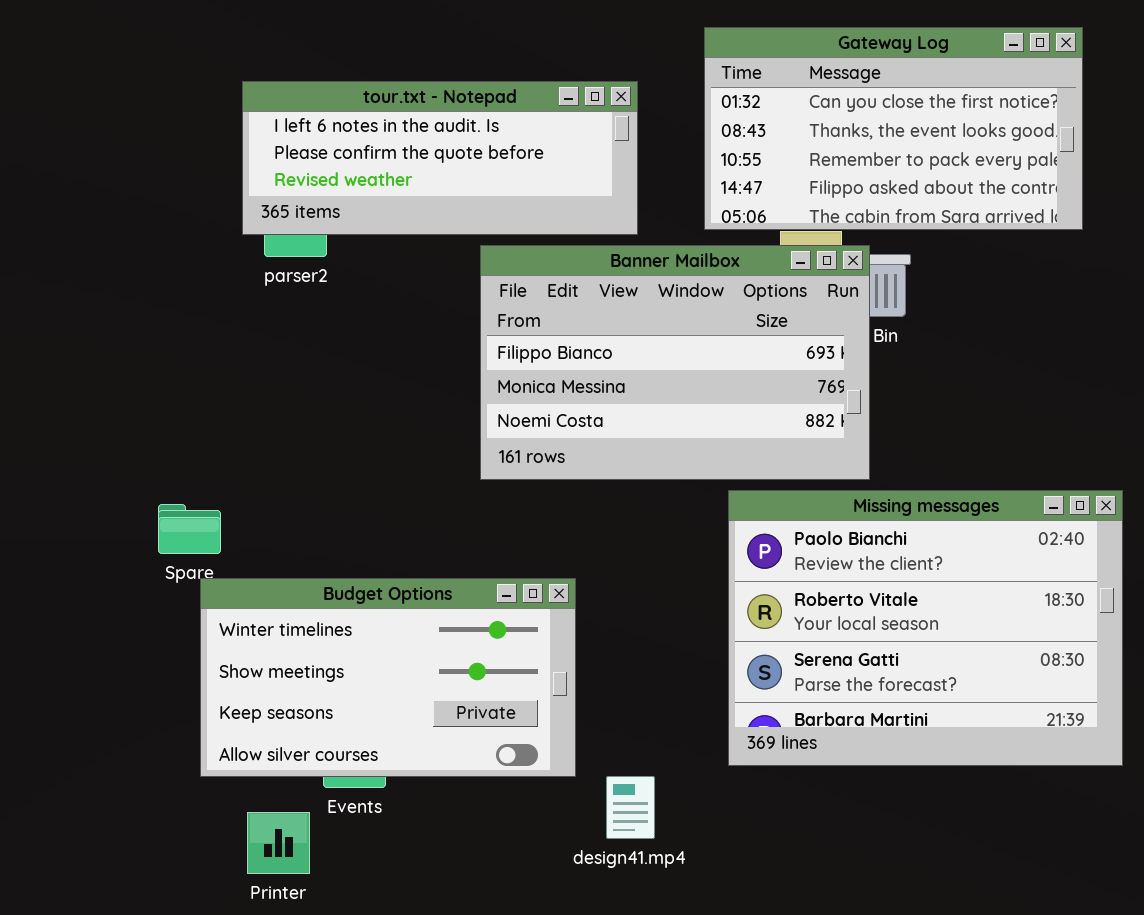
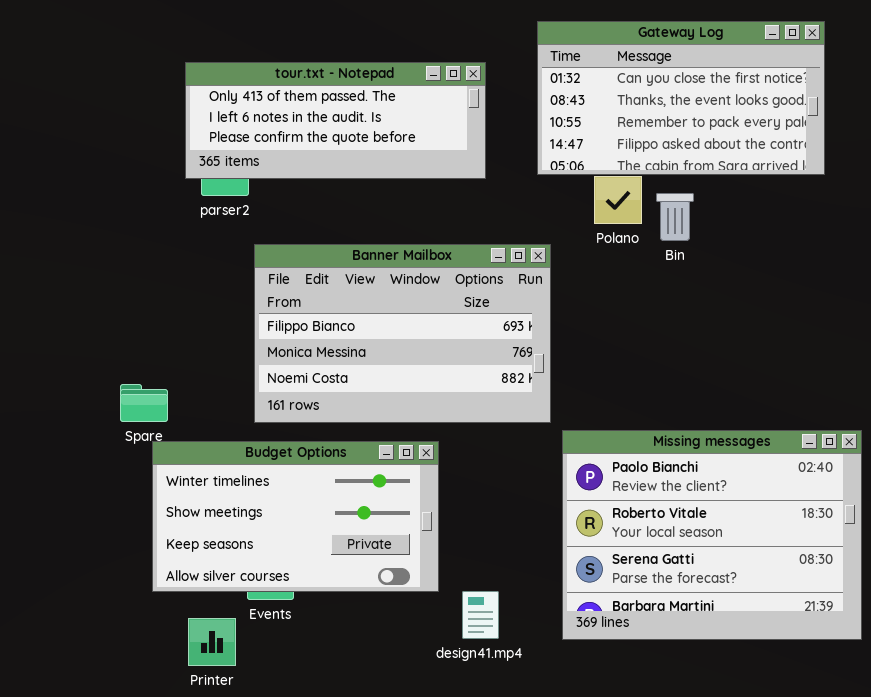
tour.txt - Notepad: [242,81,638,235] -> [185,62,486,179], scrolled up 1 row
Banner Mailbox: [480,245,870,480] -> [254,244,551,423], moved
Missing messages: [728,490,1123,766] -> [562,430,862,640], moved

